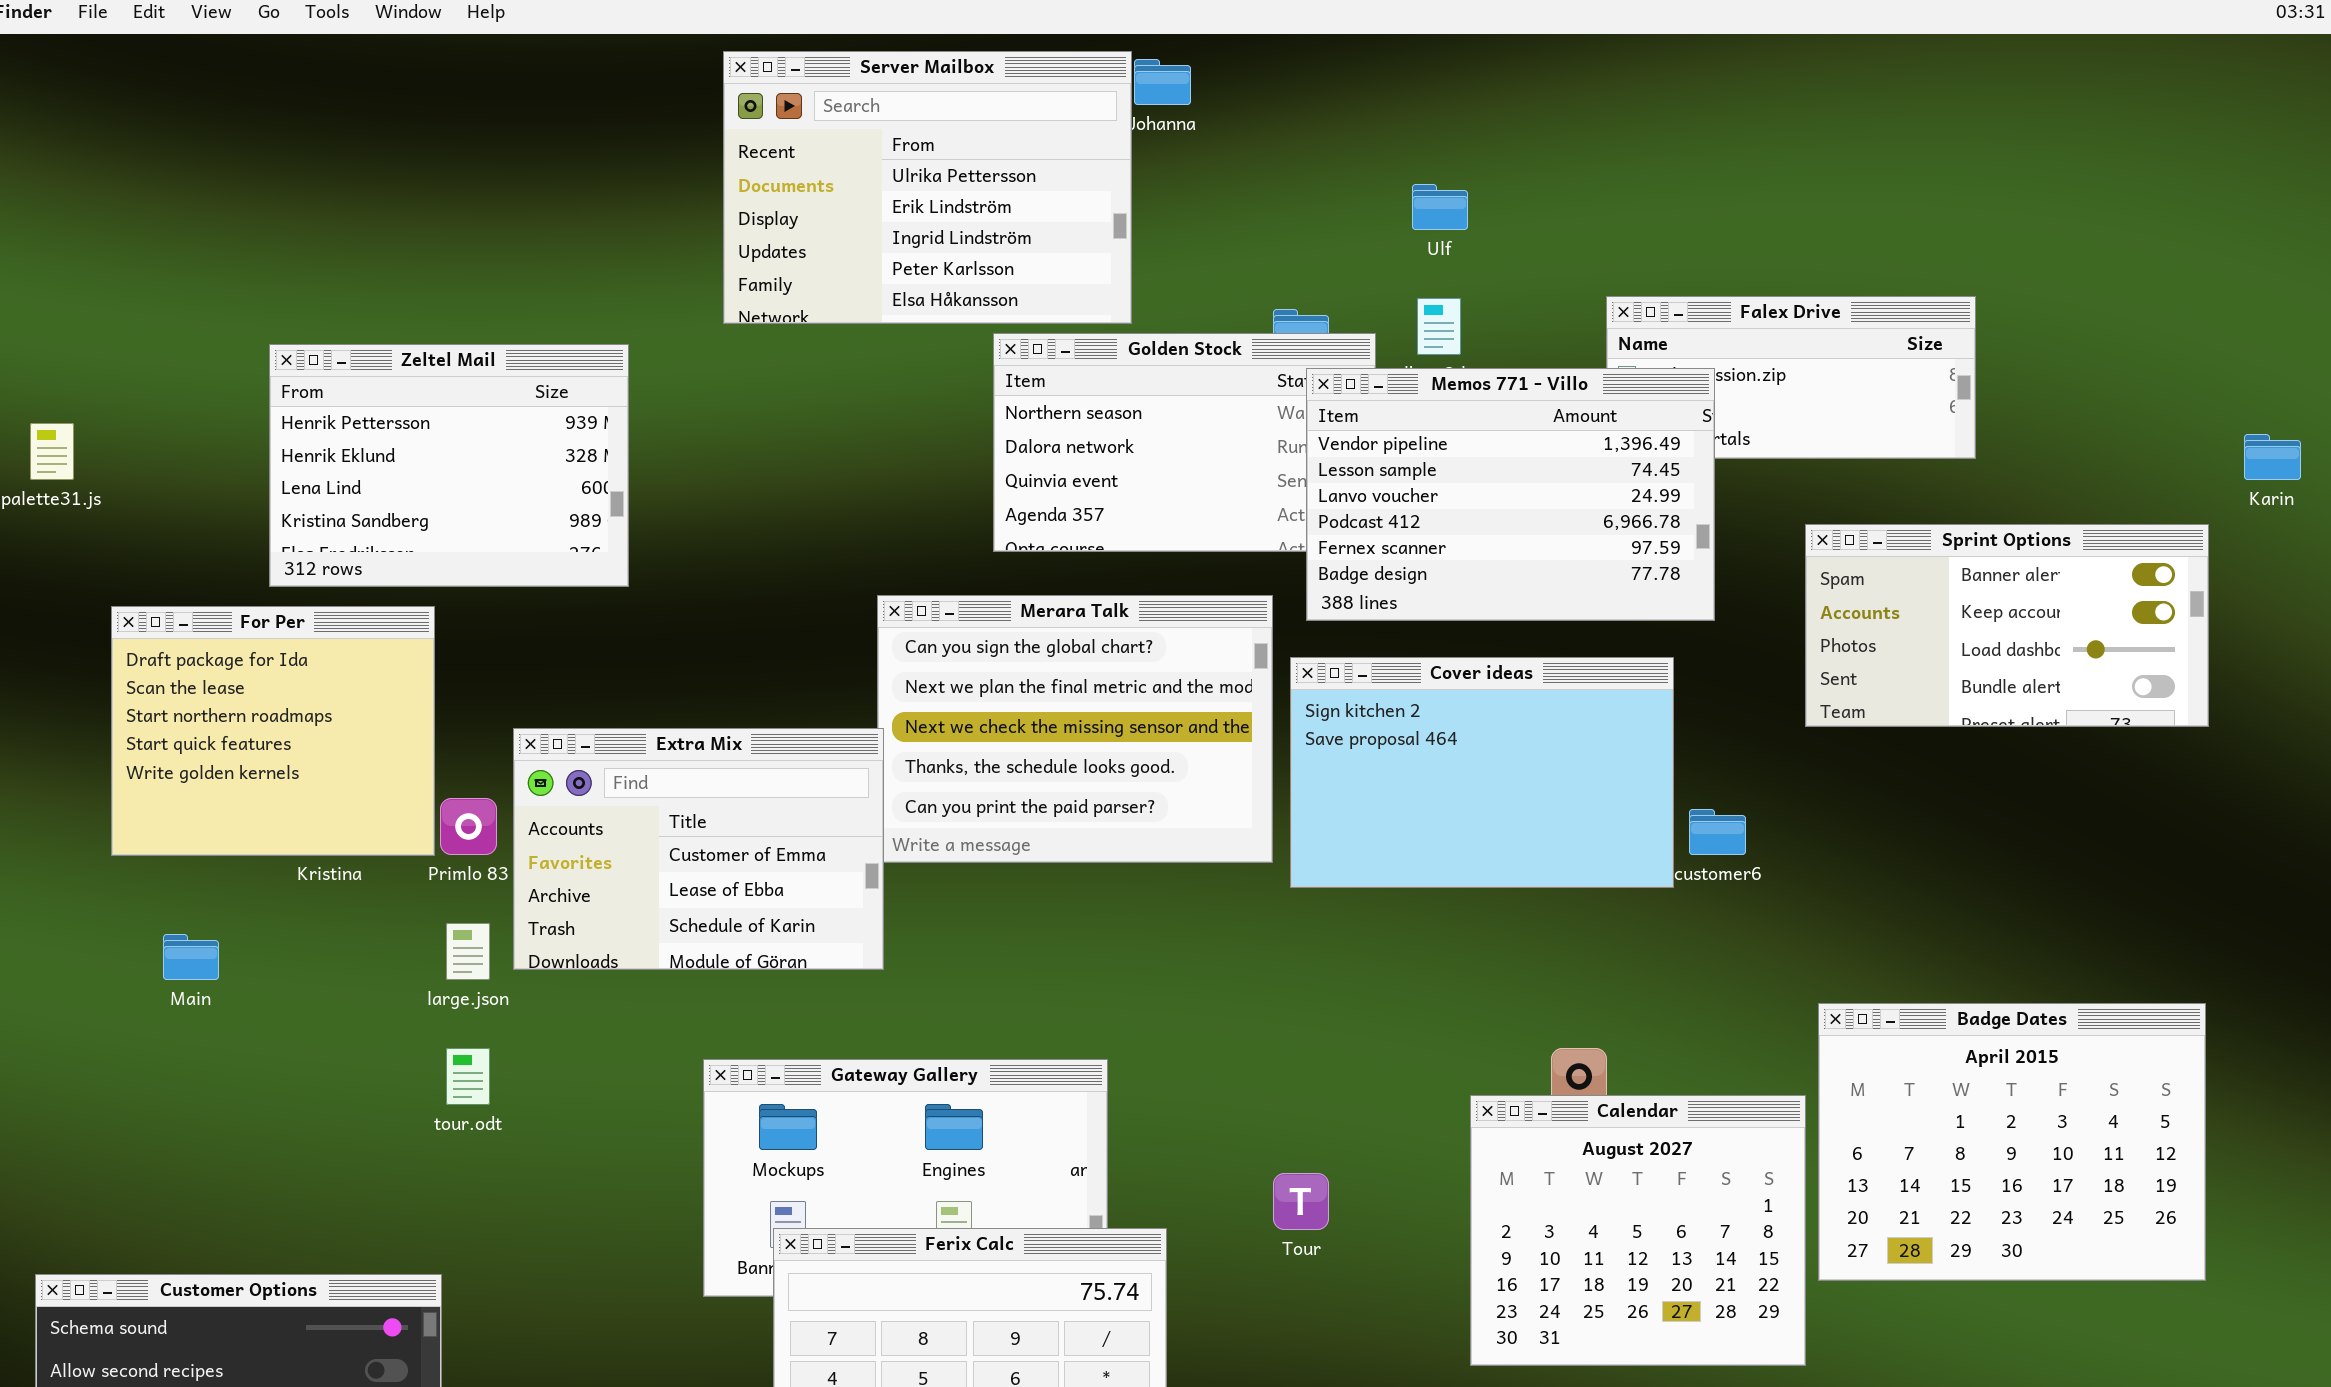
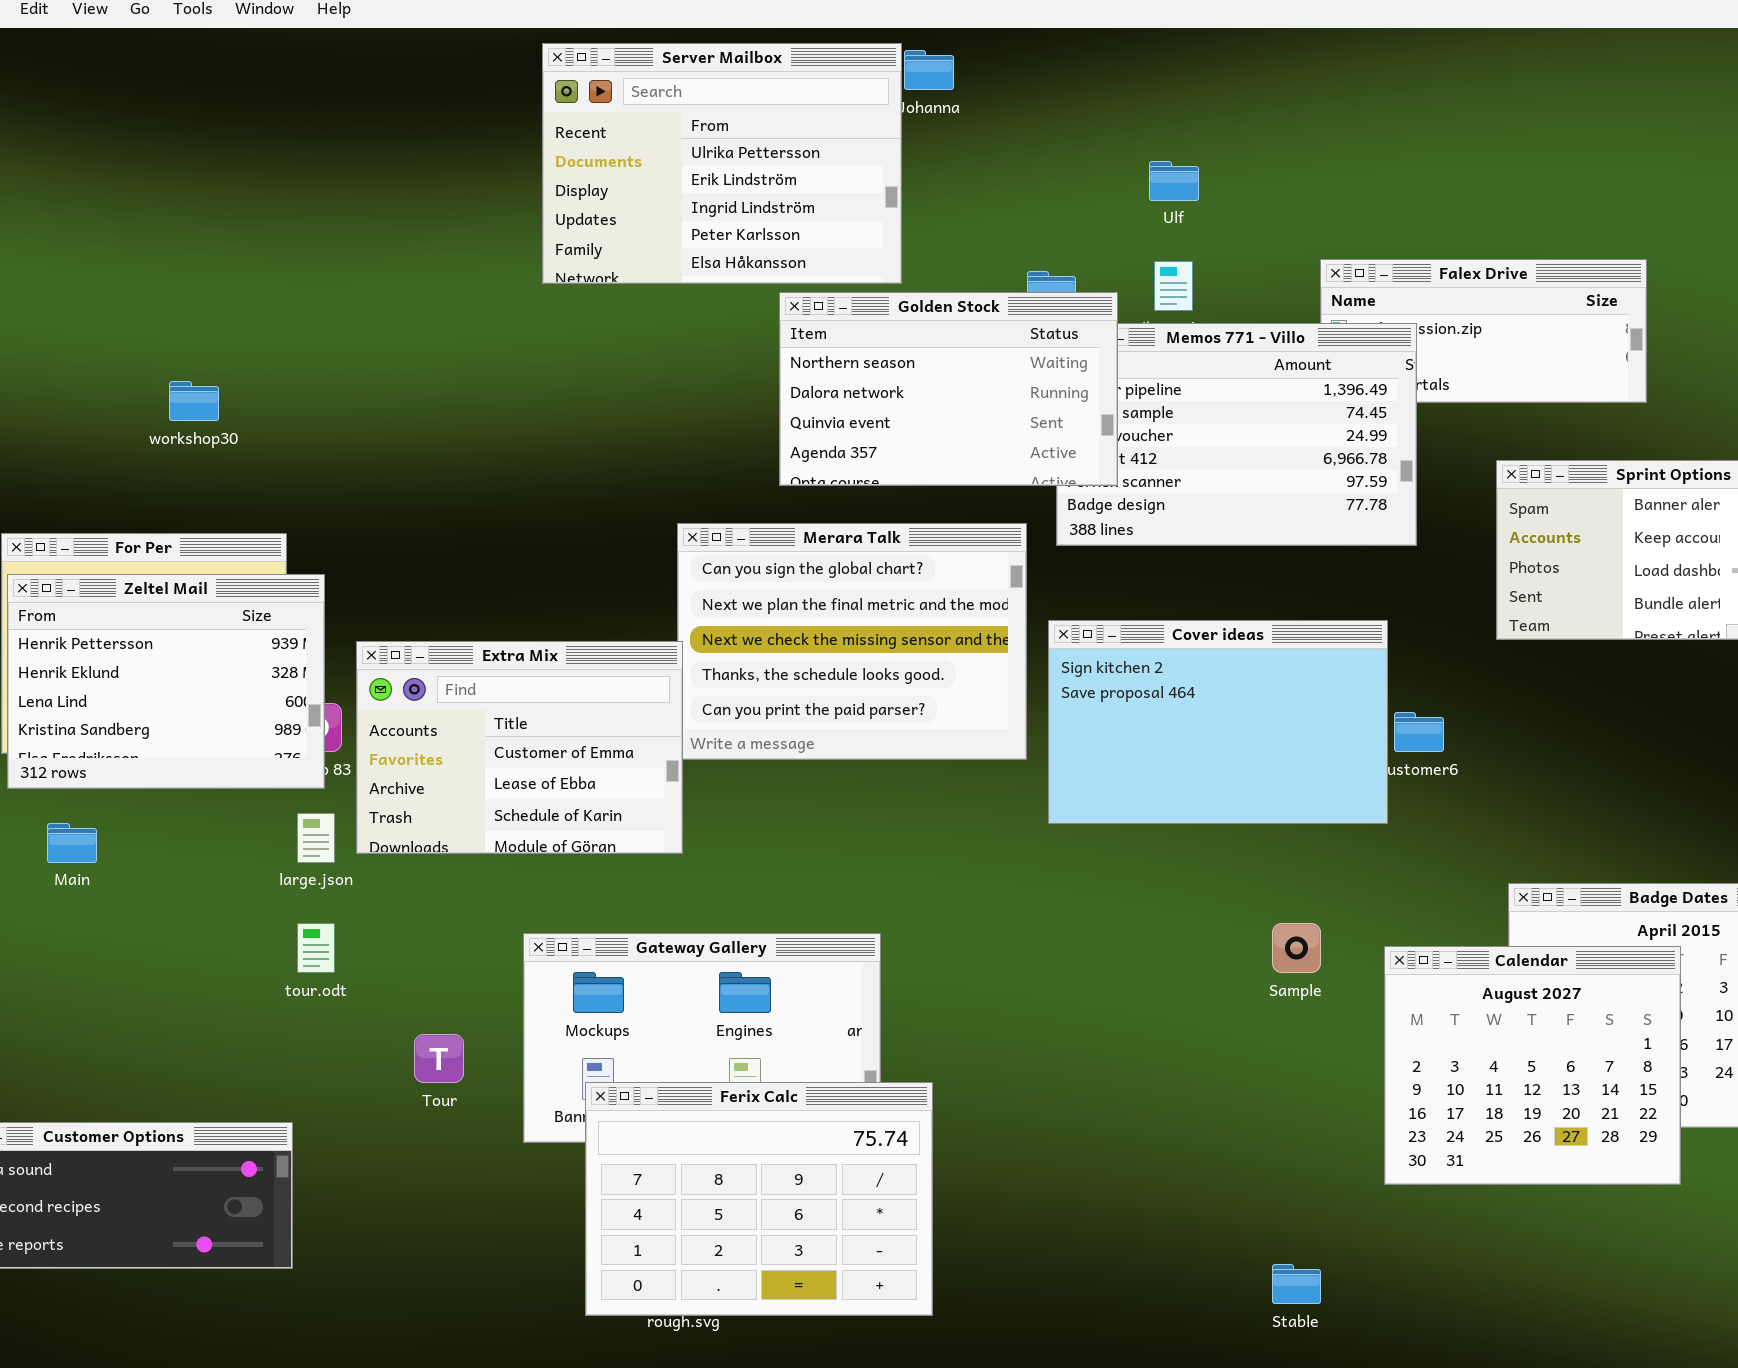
Golden Stock: [993,333,1376,552] -> [779,292,1118,486], raised
Zeltel Mail: [269,344,629,587] -> [7,574,325,789], moved
Cover ideas: [1290,657,1674,888] -> [1048,620,1388,824], moved
Calendar: [1470,1095,1806,1366] -> [1384,946,1681,1185], moved
Tour: [1273,1173,1329,1230] -> [414,1034,464,1083], moved

